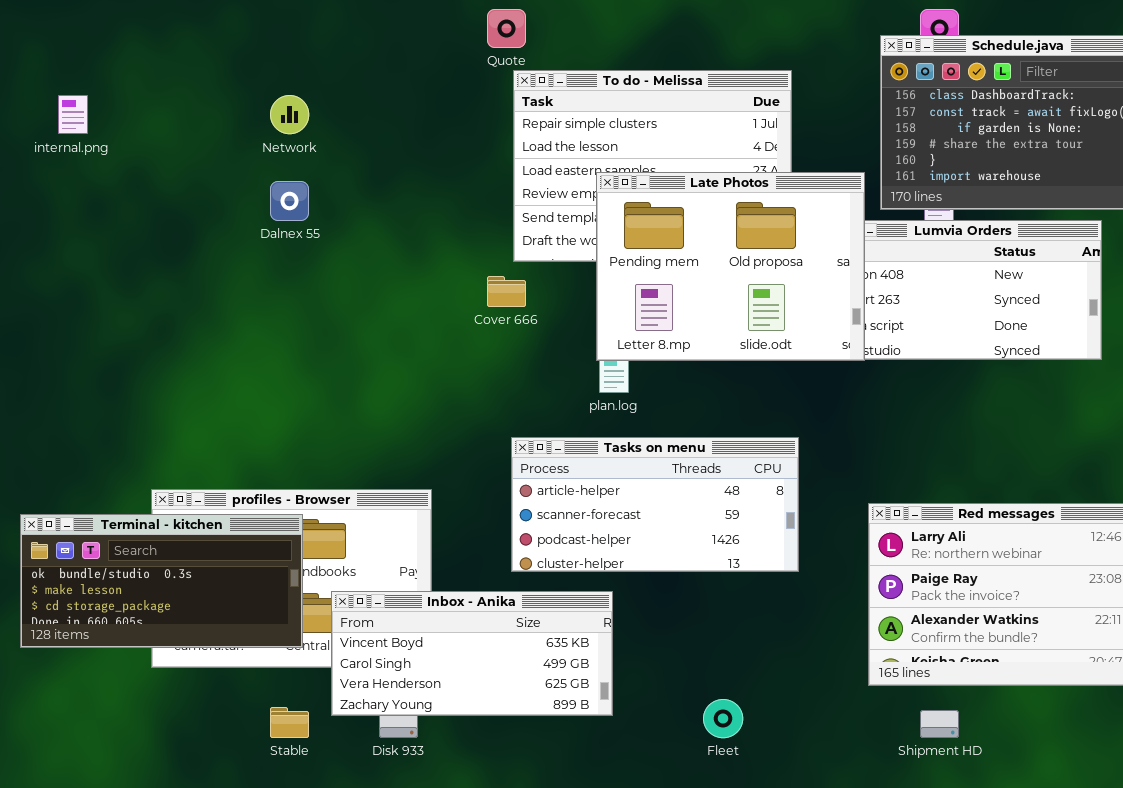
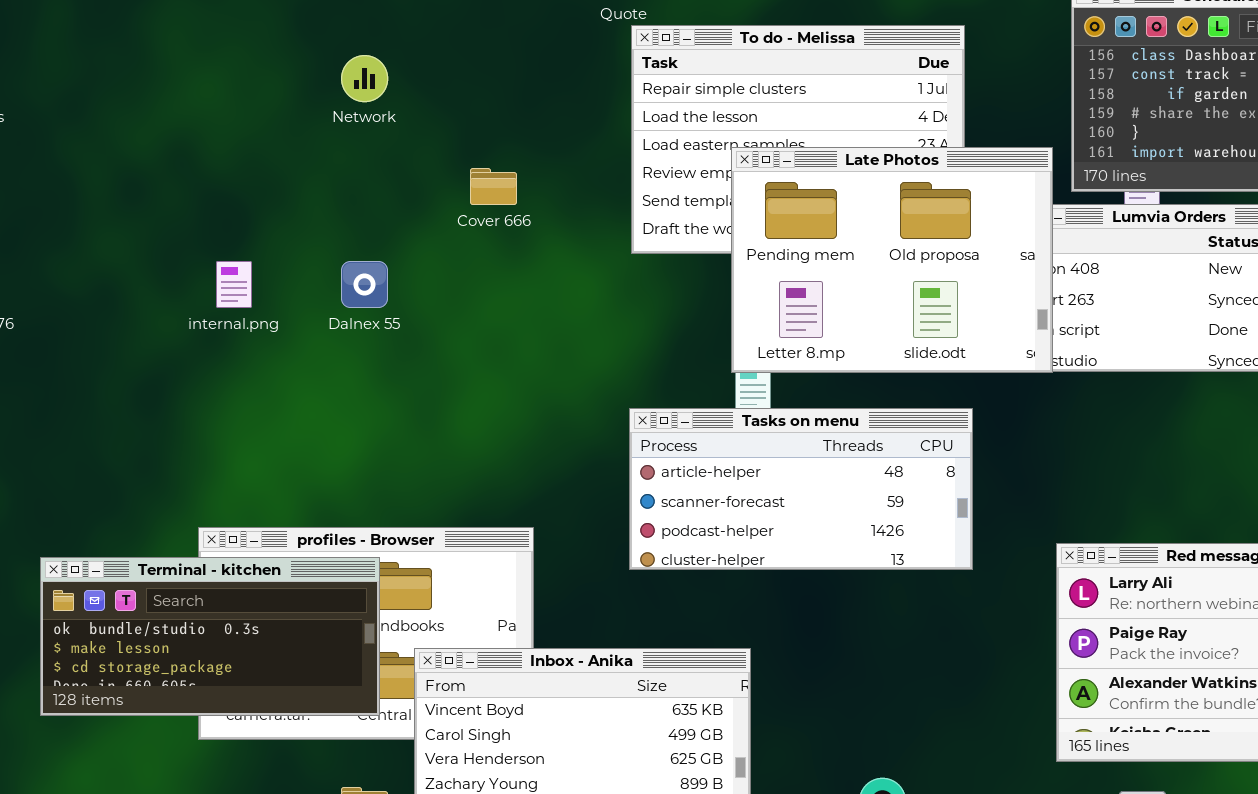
internal.png: [58,95,88,134] -> [216,261,252,308], moved
Dalnex 55: [270,181,309,221] -> [341,261,388,308], moved
Cover 666: [487,276,526,307] -> [470,168,517,205], moved
Tasks on menu: [511,437,799,572] -> [629,408,973,570], moved

